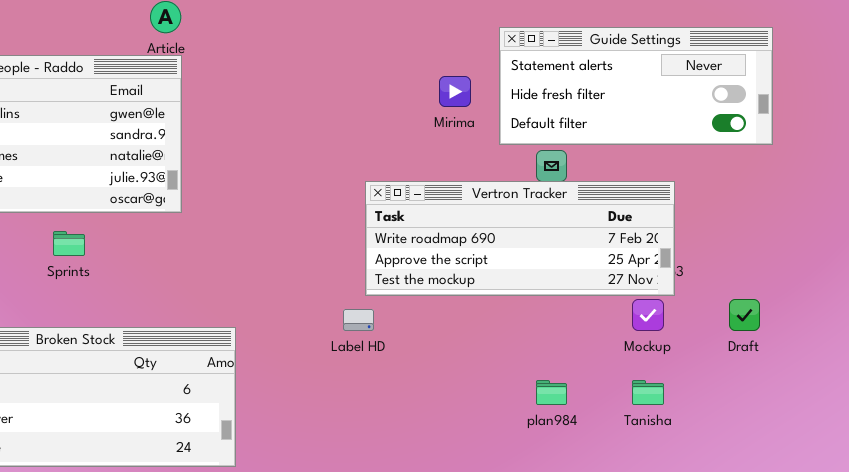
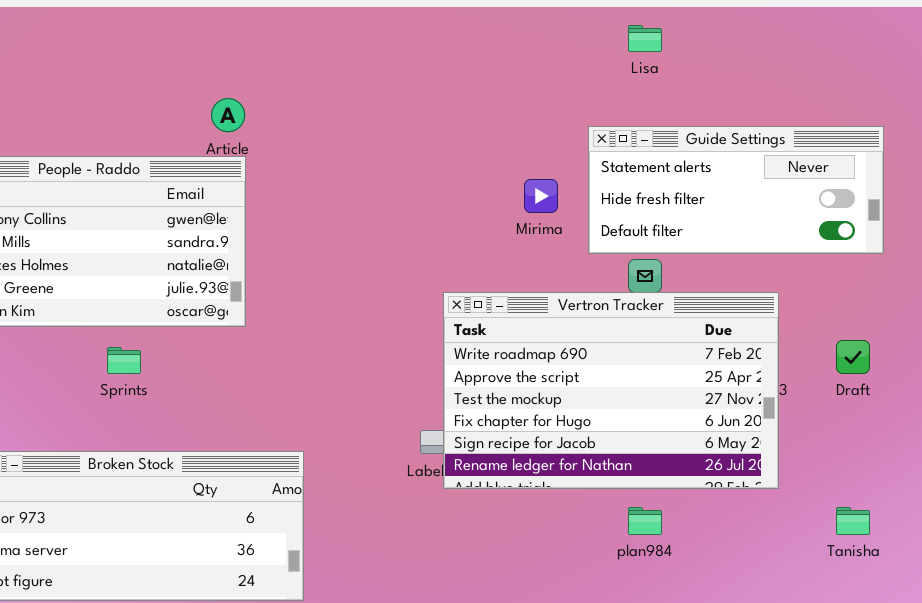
Vertron Tracker: [365,181,675,296] -> [443,292,779,489], resized
Draft: [729,299,760,331] -> [836,340,870,374], moved
Tanisha: [632,380,664,405] -> [836,507,870,535], moved

